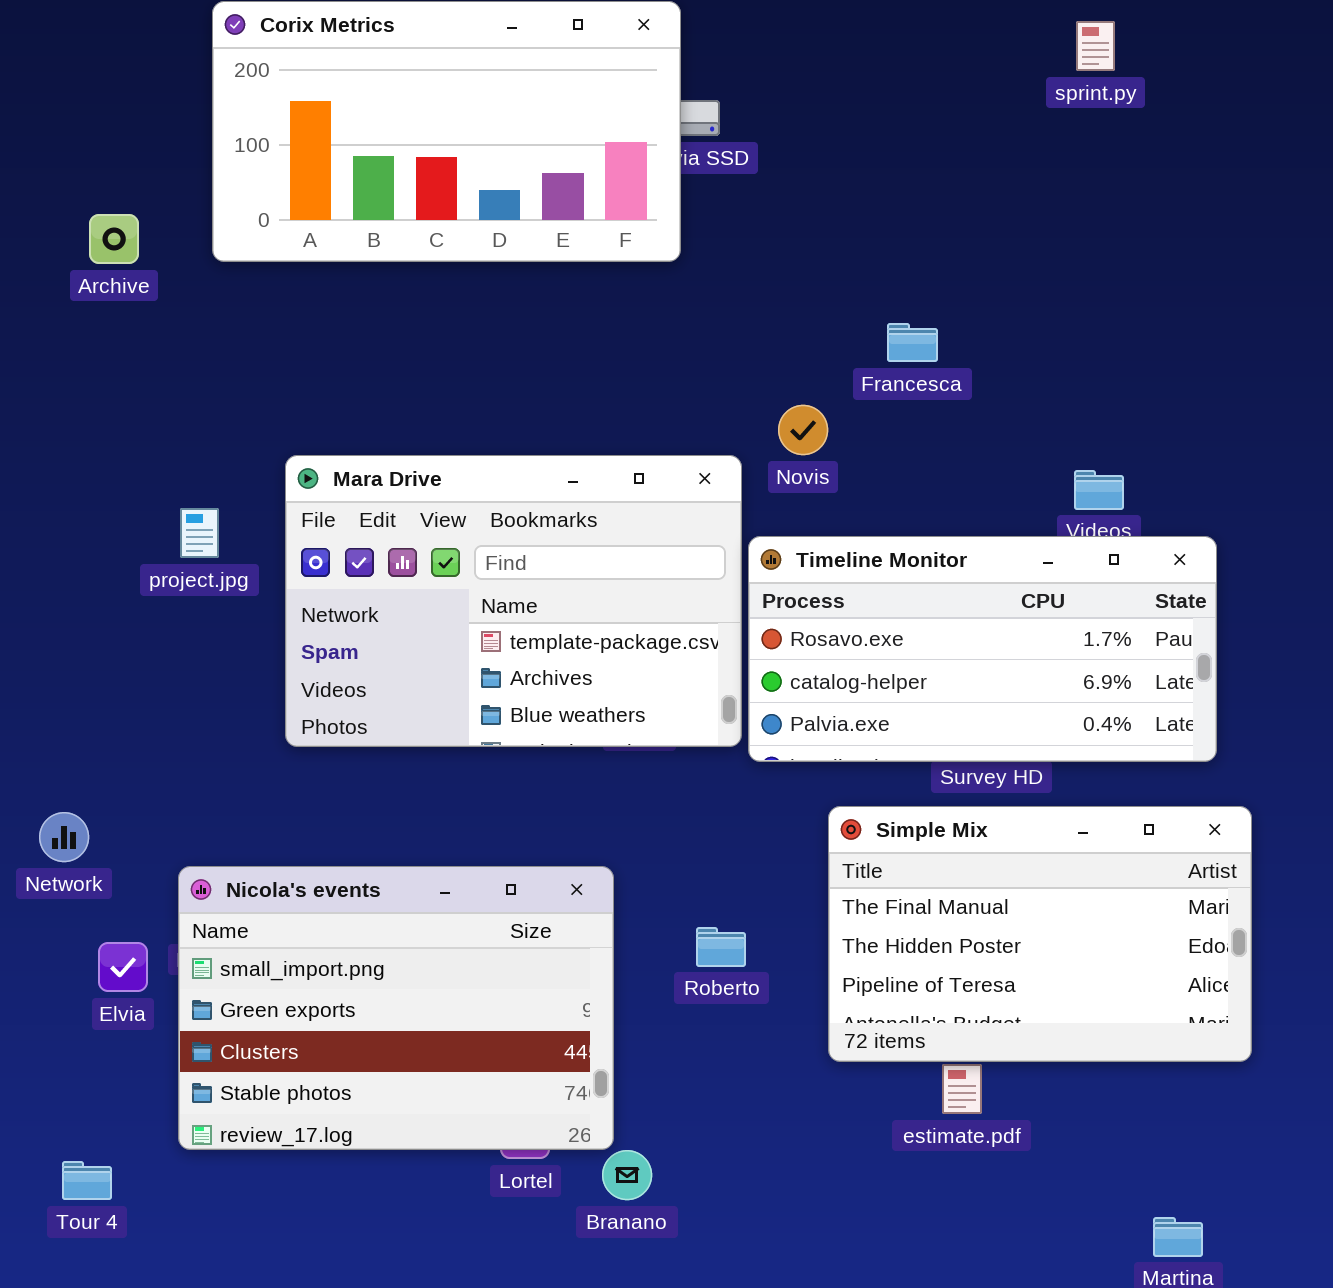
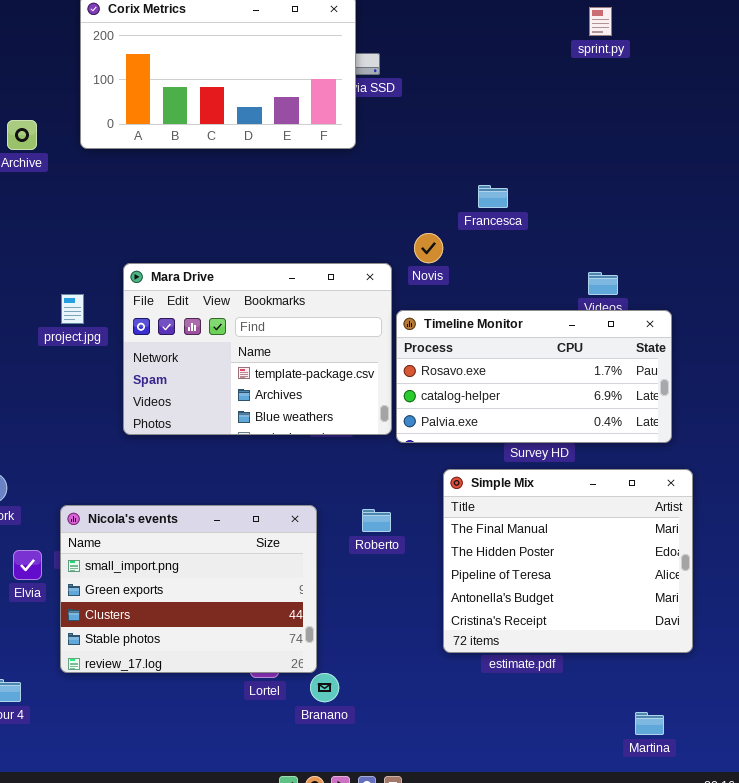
Simple Mix: [828,806,1252,1062] -> [443,469,693,653], resized
Roberto: [696,927,746,967] -> [362,509,391,532], moved

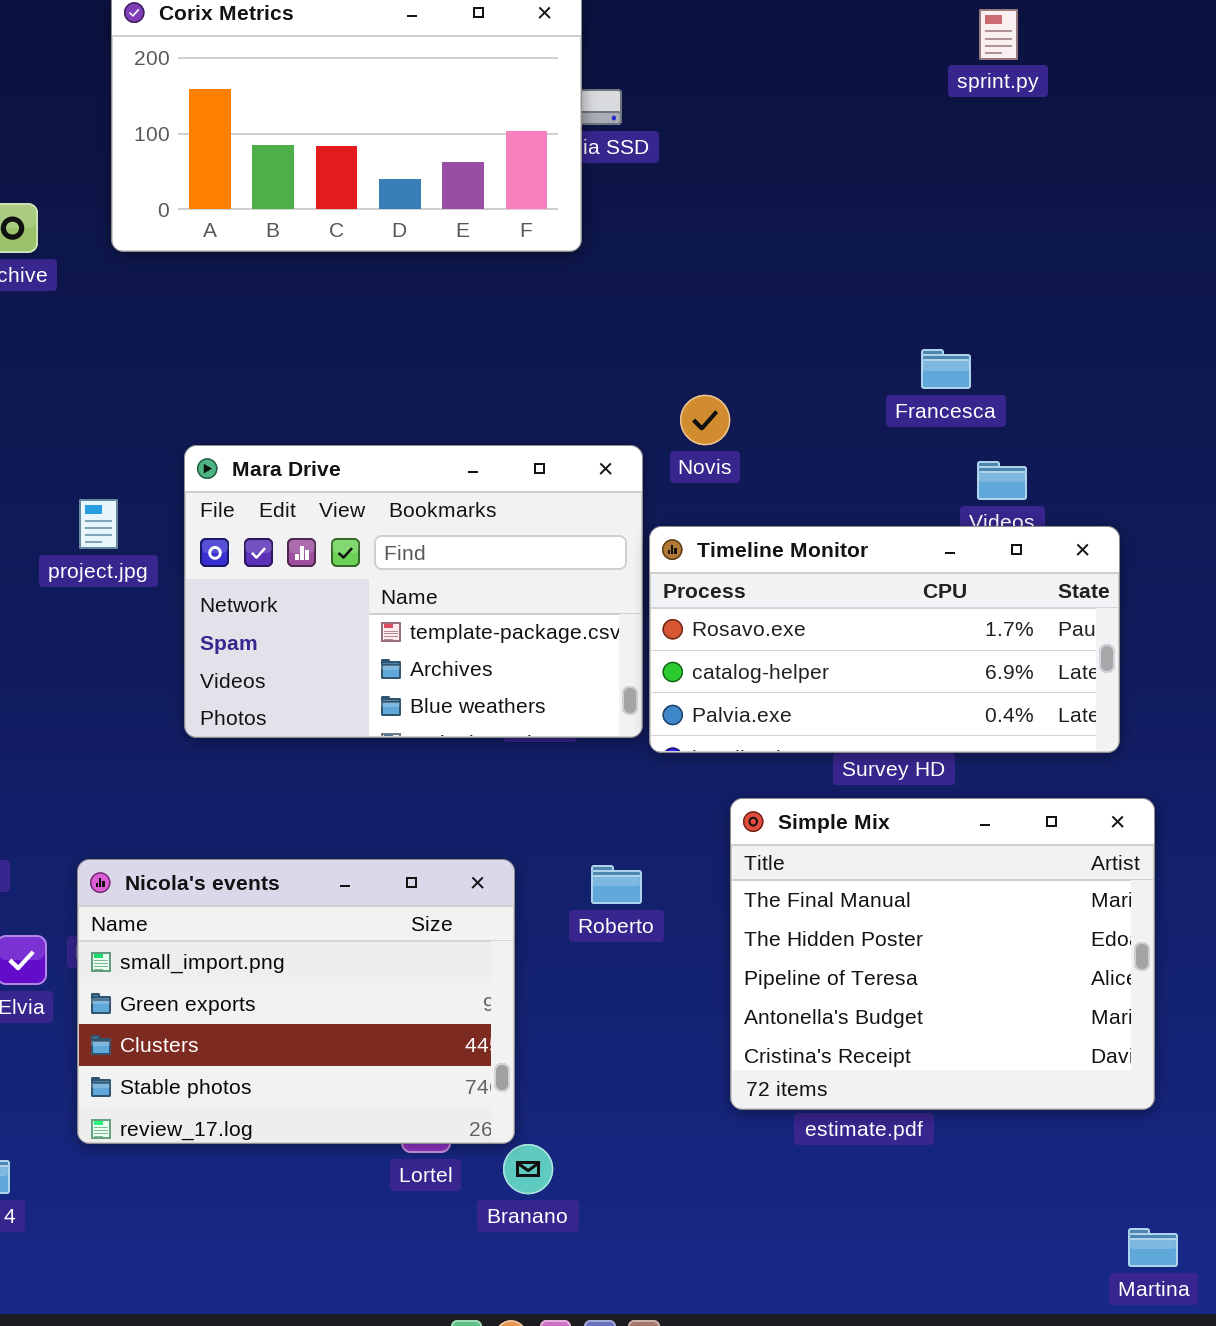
Francesca: [478,185,508,208] -> [921,349,971,389], moved
Martina: [635,712,664,735] -> [1128,1228,1178,1267], moved

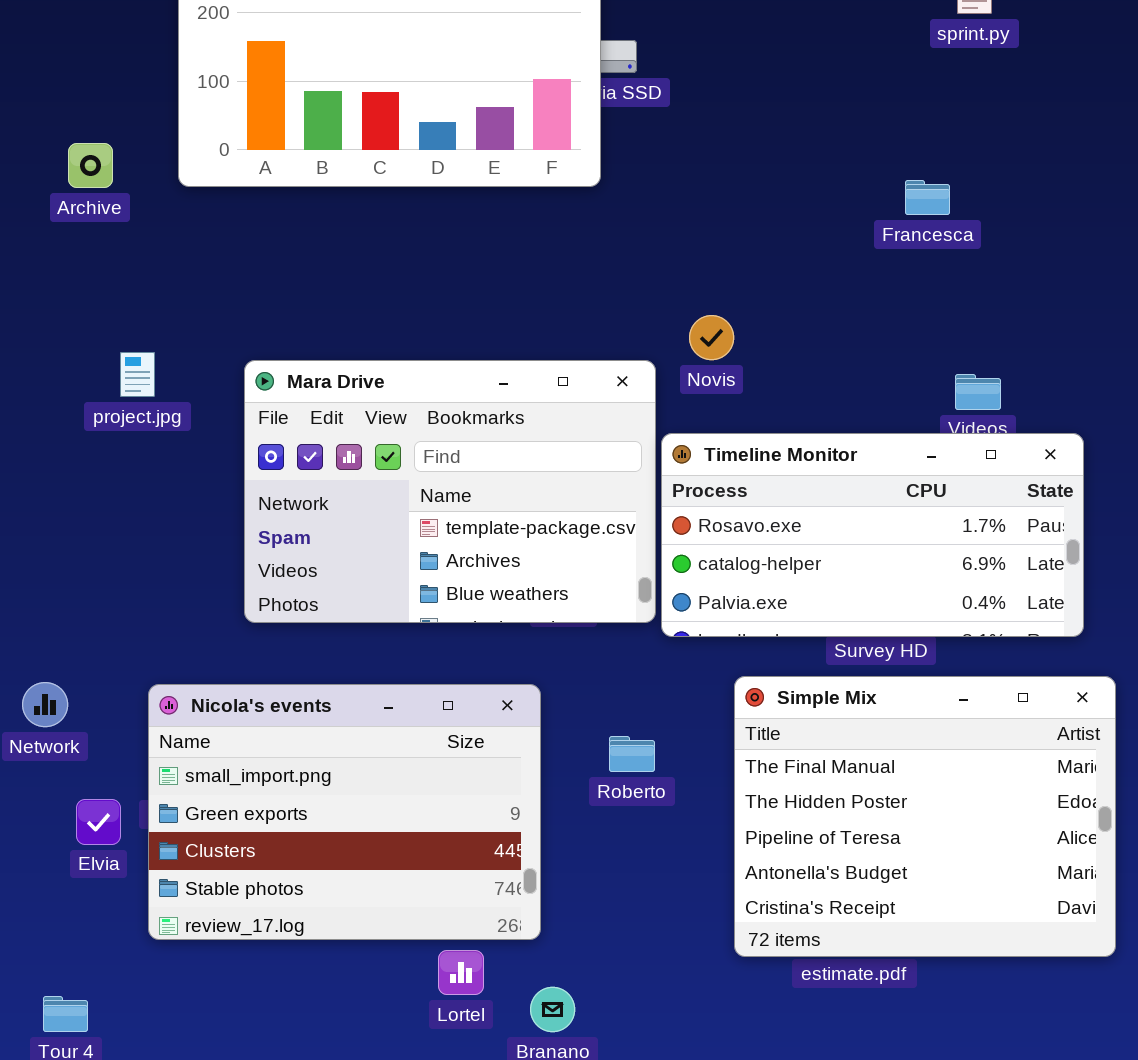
Francesca: [921,349,971,389] -> [905,180,950,215], moved
project.jpg: [79,499,118,549] -> [120,352,155,397], moved
Nicola's events: [77,859,515,1144] -> [148,684,541,940], moved

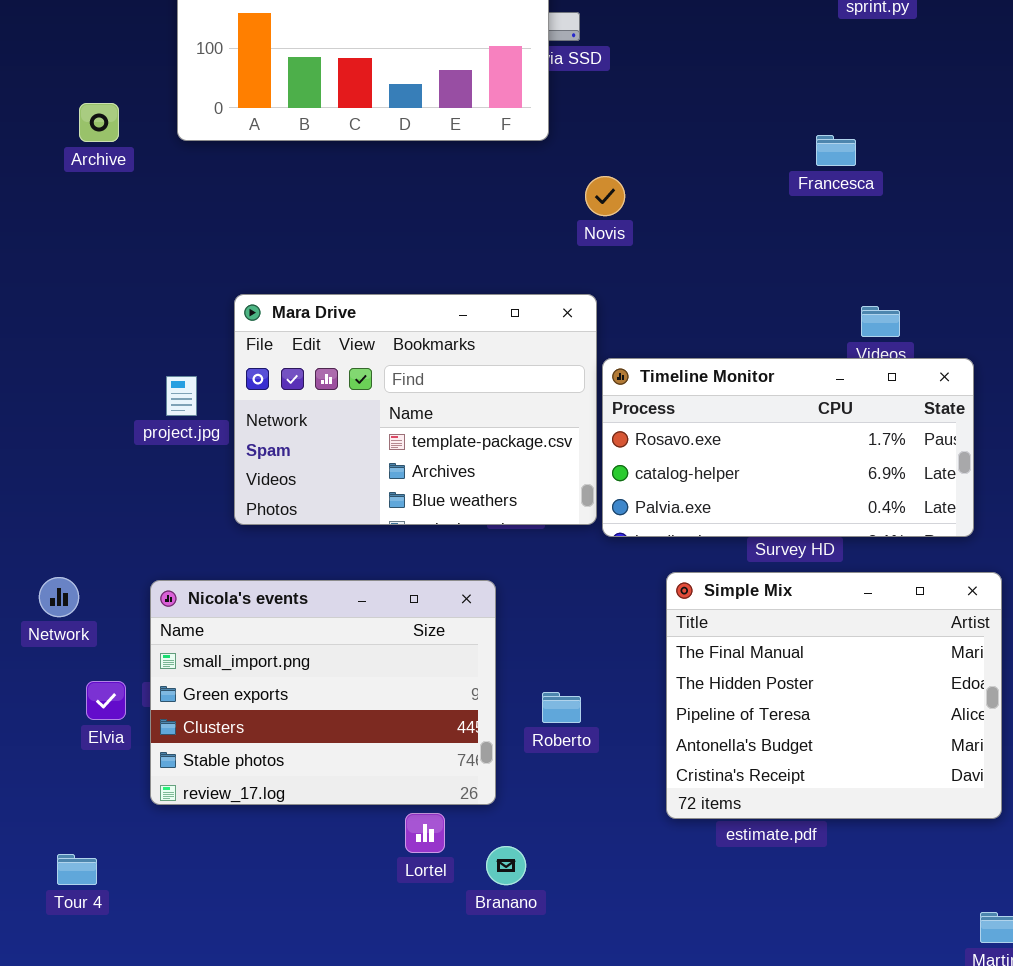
Novis: [689,315,734,360] -> [585,176,625,216], moved
project.jpg: [120,352,155,397] -> [166,376,197,416], moved
Roberto: [609,736,655,772] -> [542,692,581,723], moved

